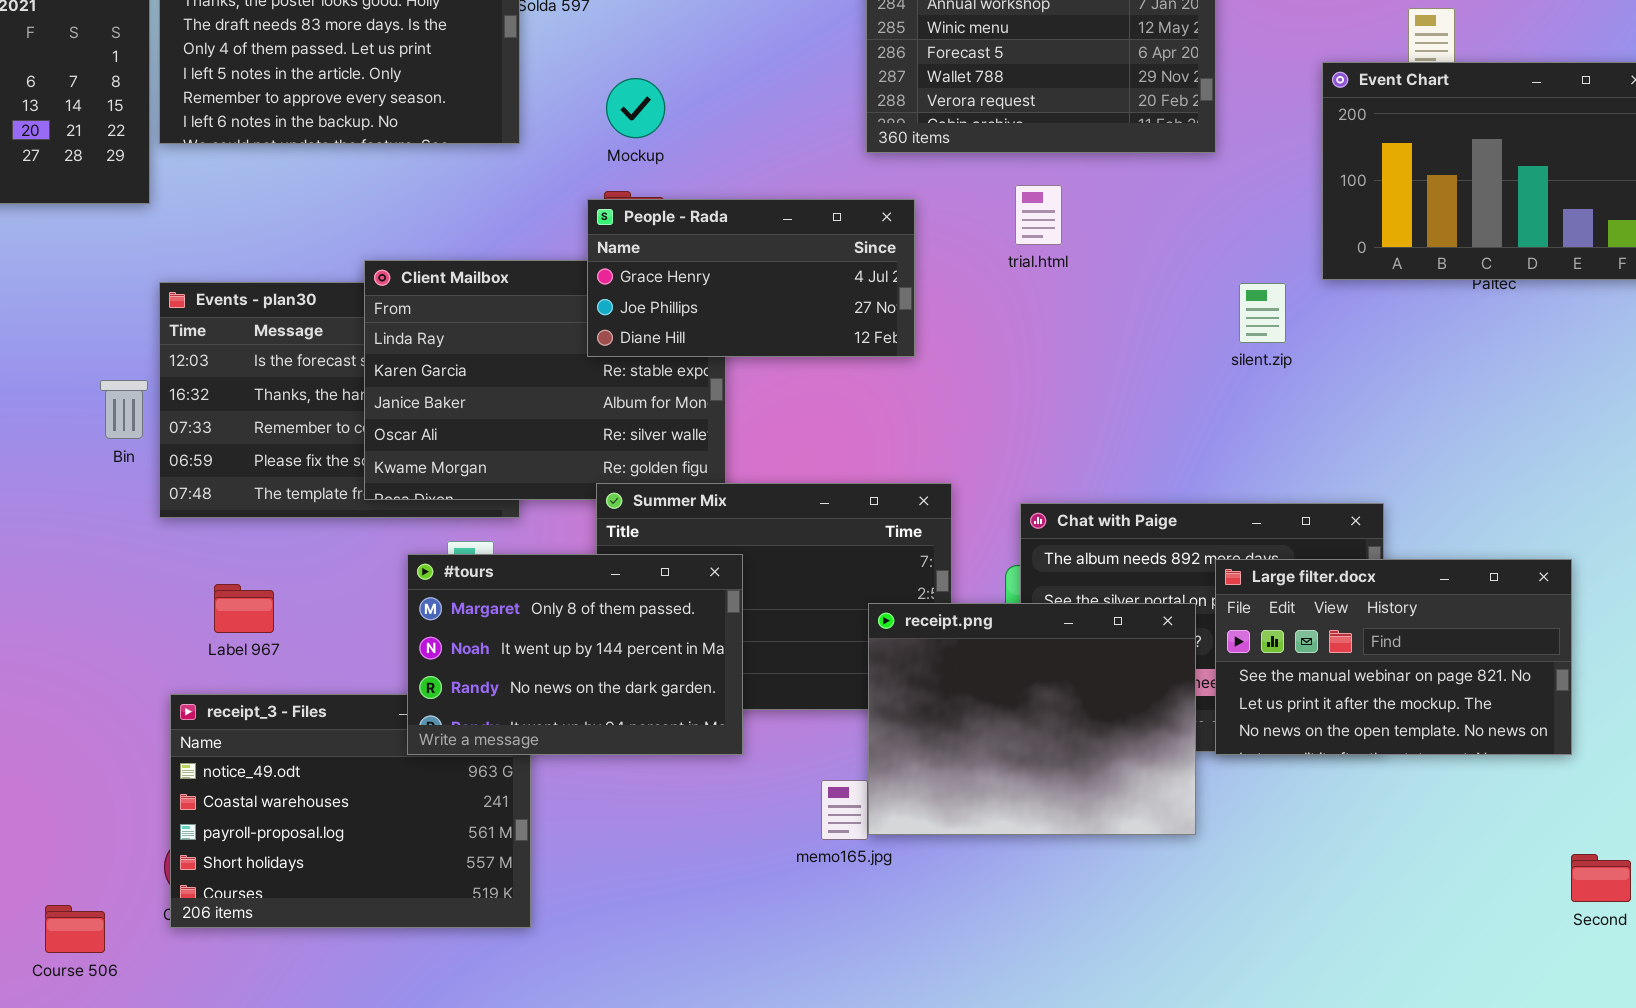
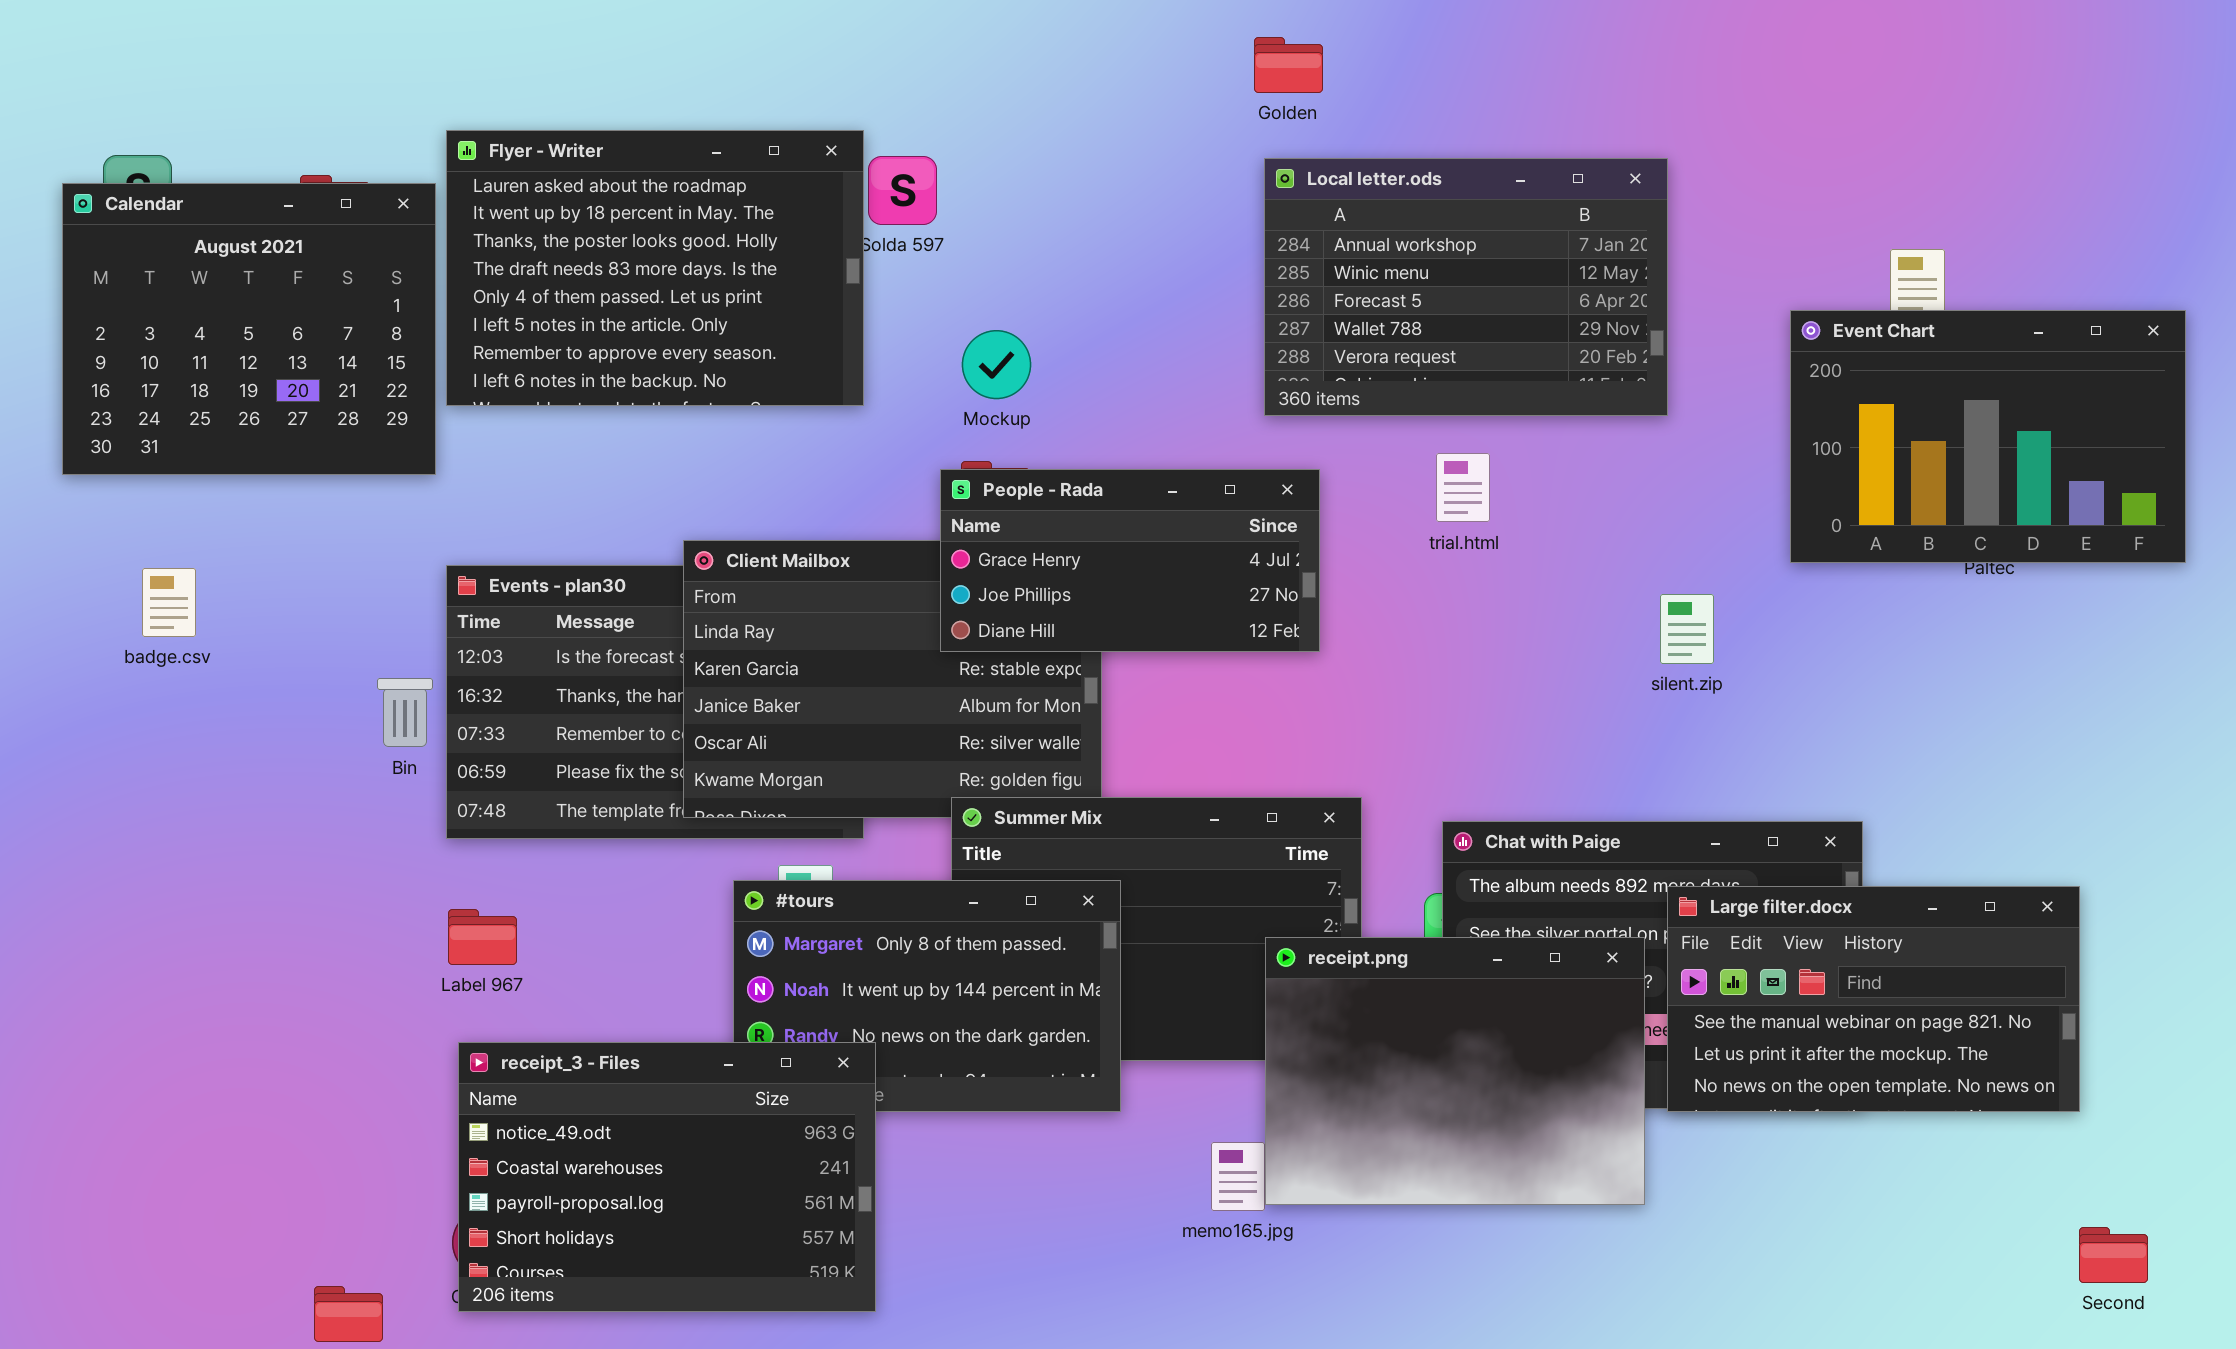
silent.zip: [1239,283,1286,343] -> [1660,594,1714,664], moved
Label 967: [214,584,274,633] -> [448,909,517,965], moved
receipt_3 - Files: [170,694,531,928] -> [458,1042,876,1312], raised

